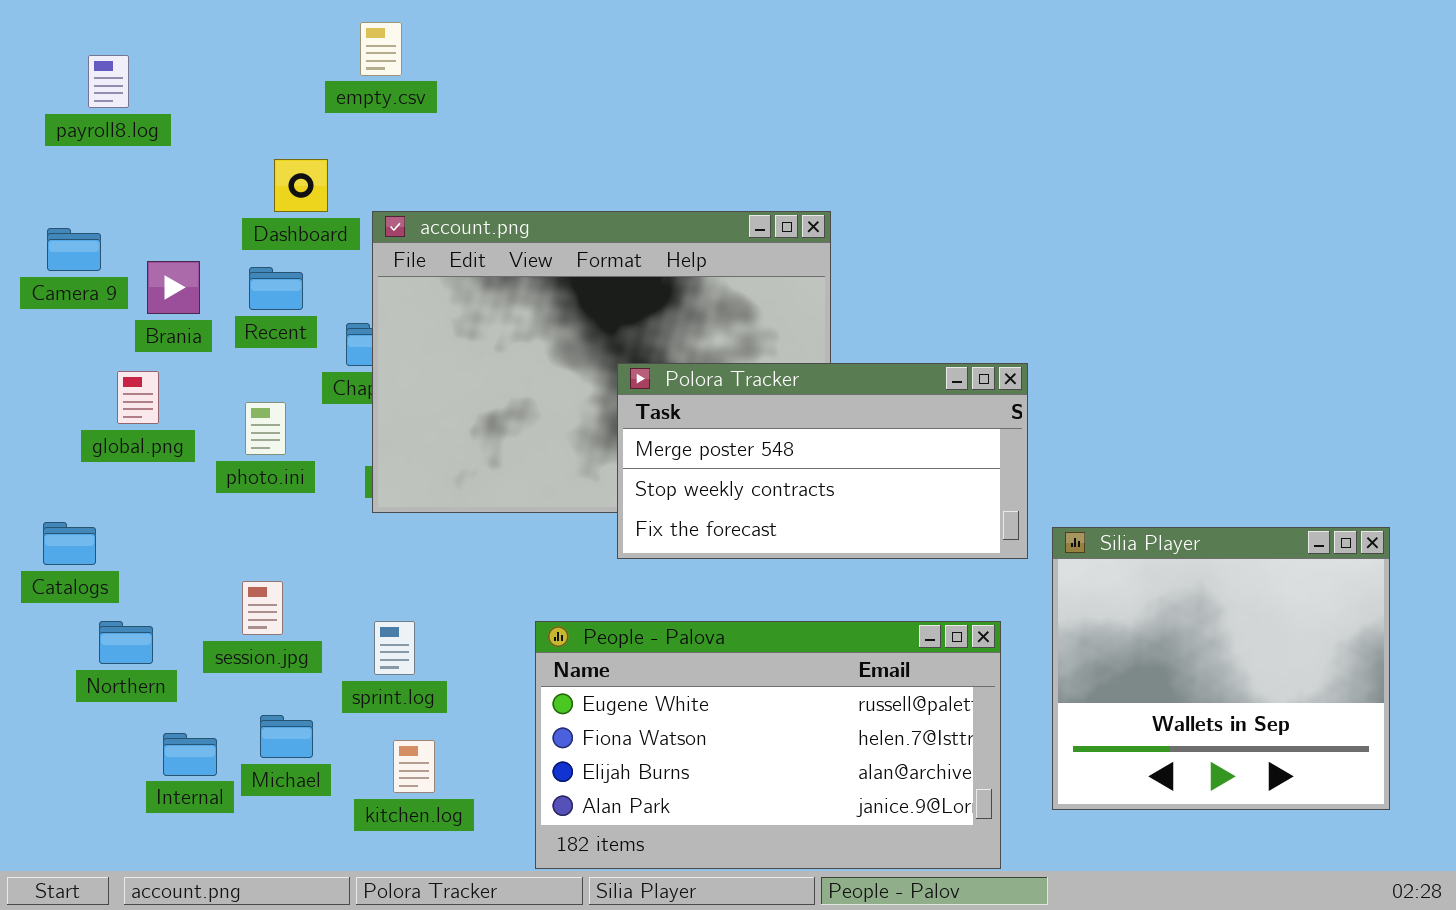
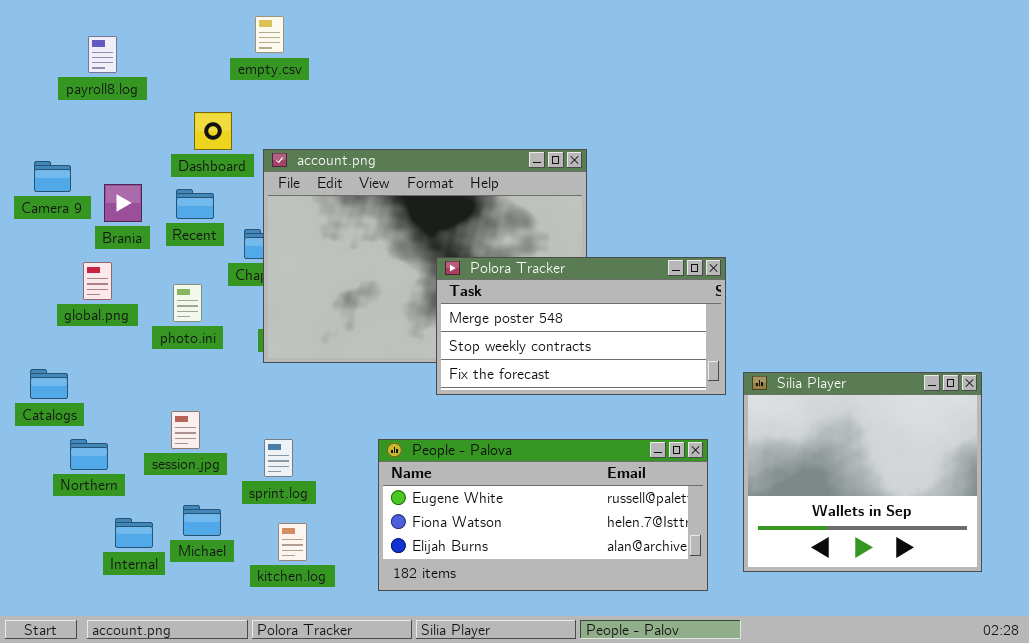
payroll8.log: [88,55,129,108] -> [88,36,117,73], moved
People - Palova: [535,621,1001,869] -> [378,439,708,591], resized

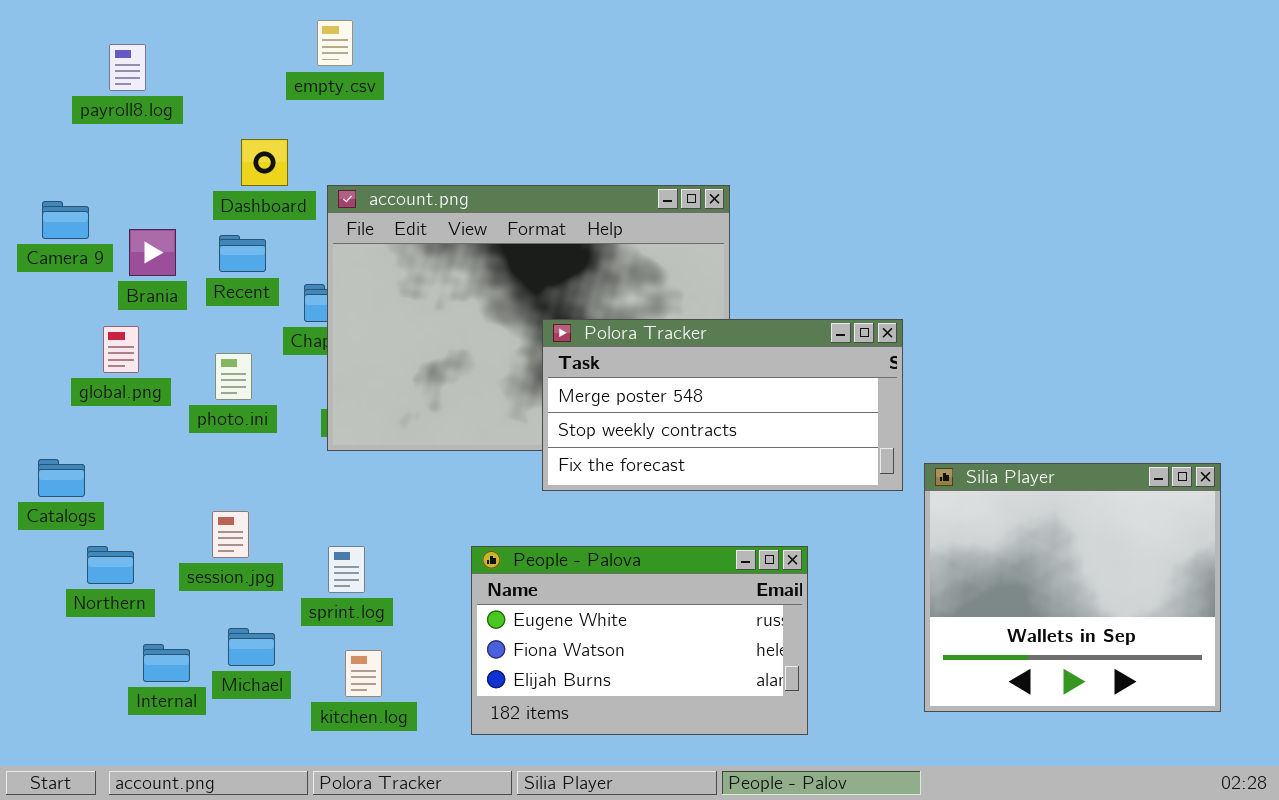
People - Palova: [378,439,708,591] -> [471,546,808,735], resized

